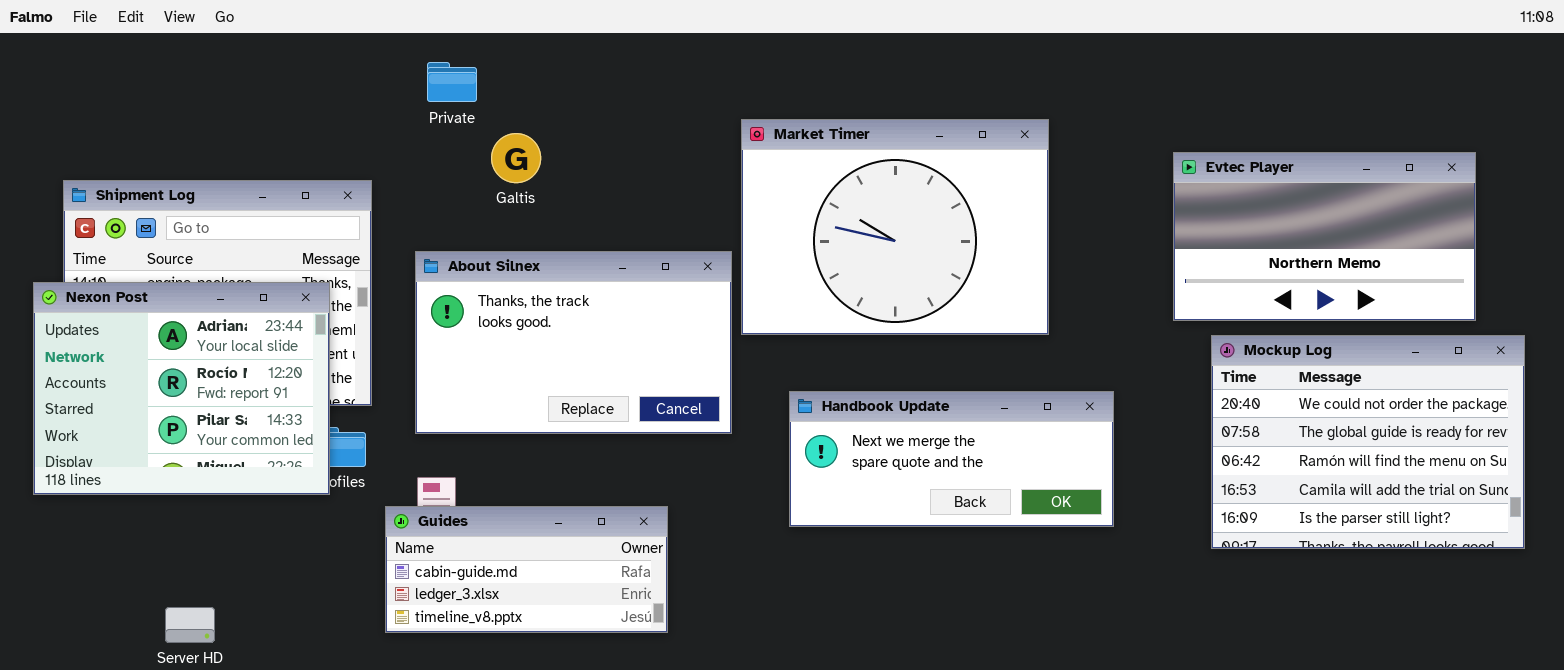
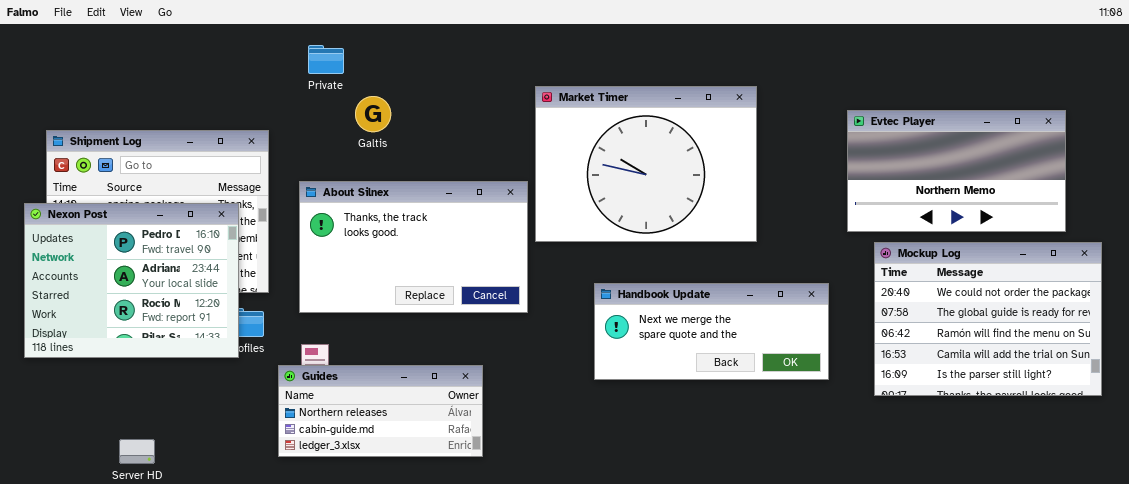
Nexon Post: [33,282,330,495] -> [24,203,239,358], scrolled up 1 row
Handbook Update: [789,391,1114,527] -> [594,283,829,380], moved
Guides: [385,506,668,633] -> [278,365,483,457], scrolled up 1 row

